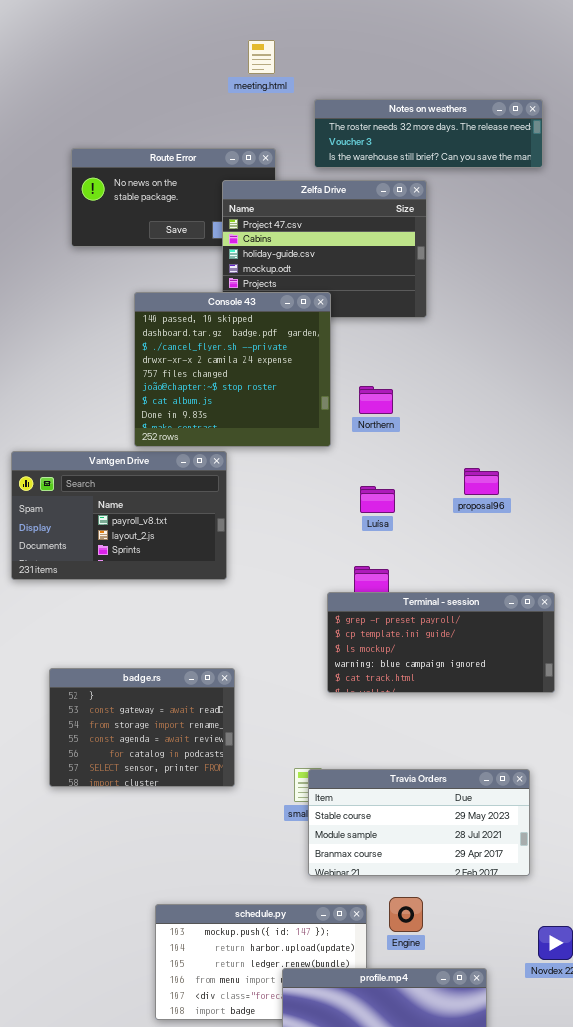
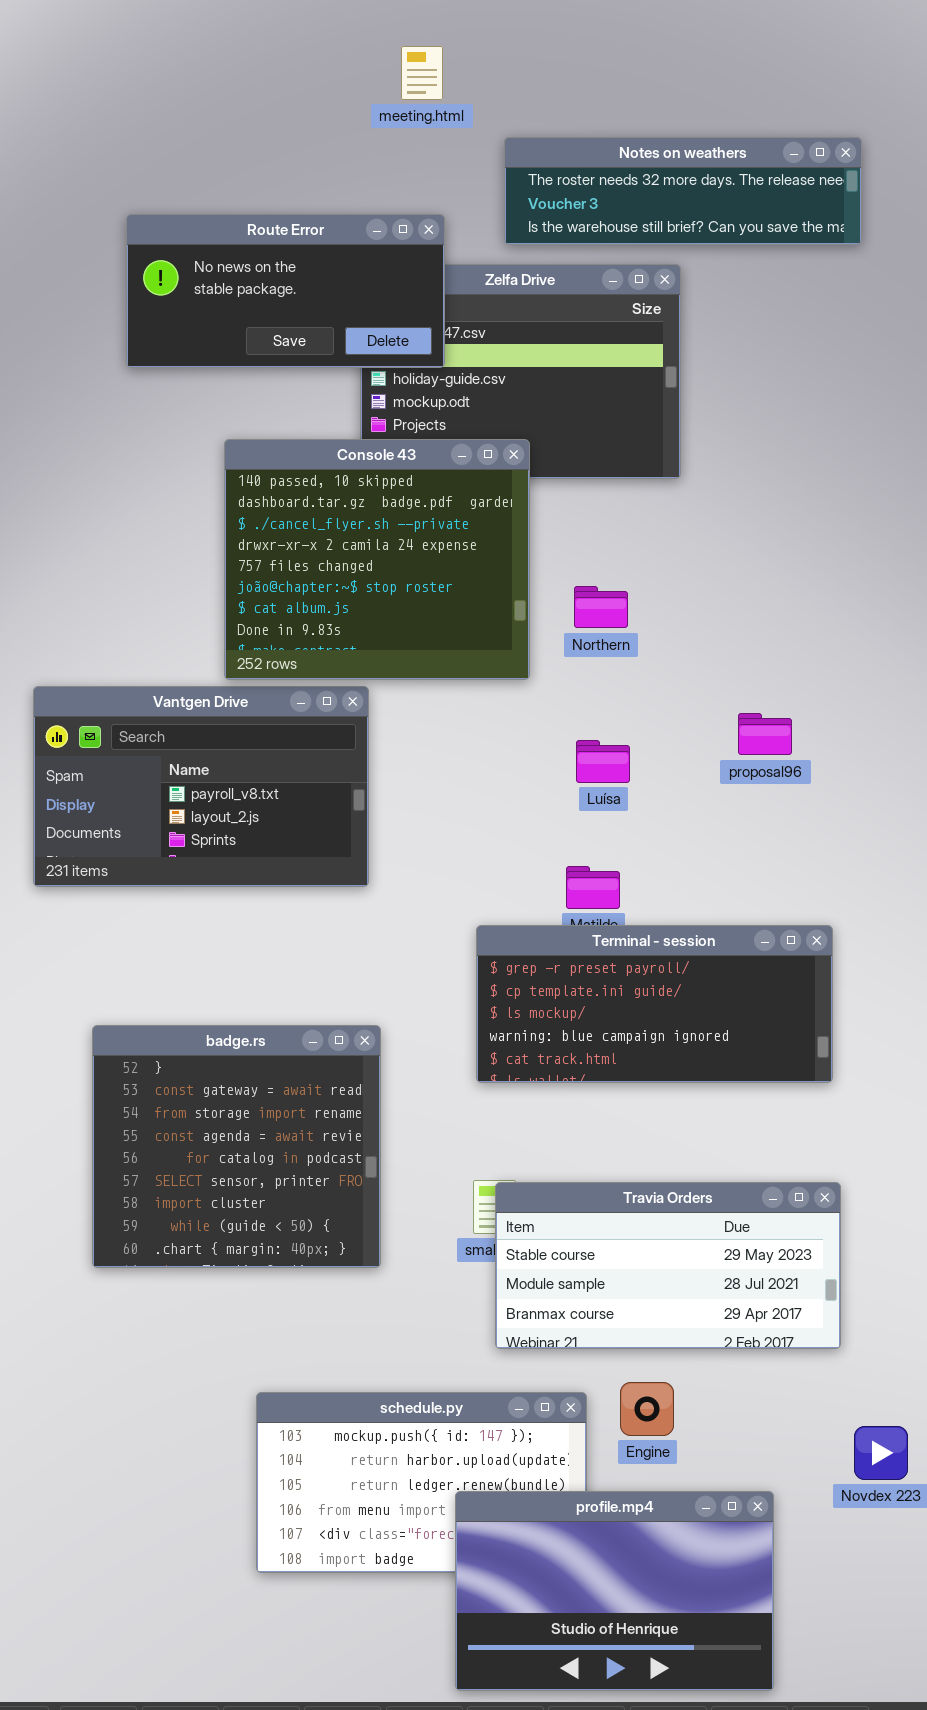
Route Error: [71,148,276,247] -> [126,214,445,368], raised
Terminal - session: [327,592,555,693] -> [476,925,833,1083], moved
badge.rs: [49,668,235,787] -> [92,1025,381,1268], resized

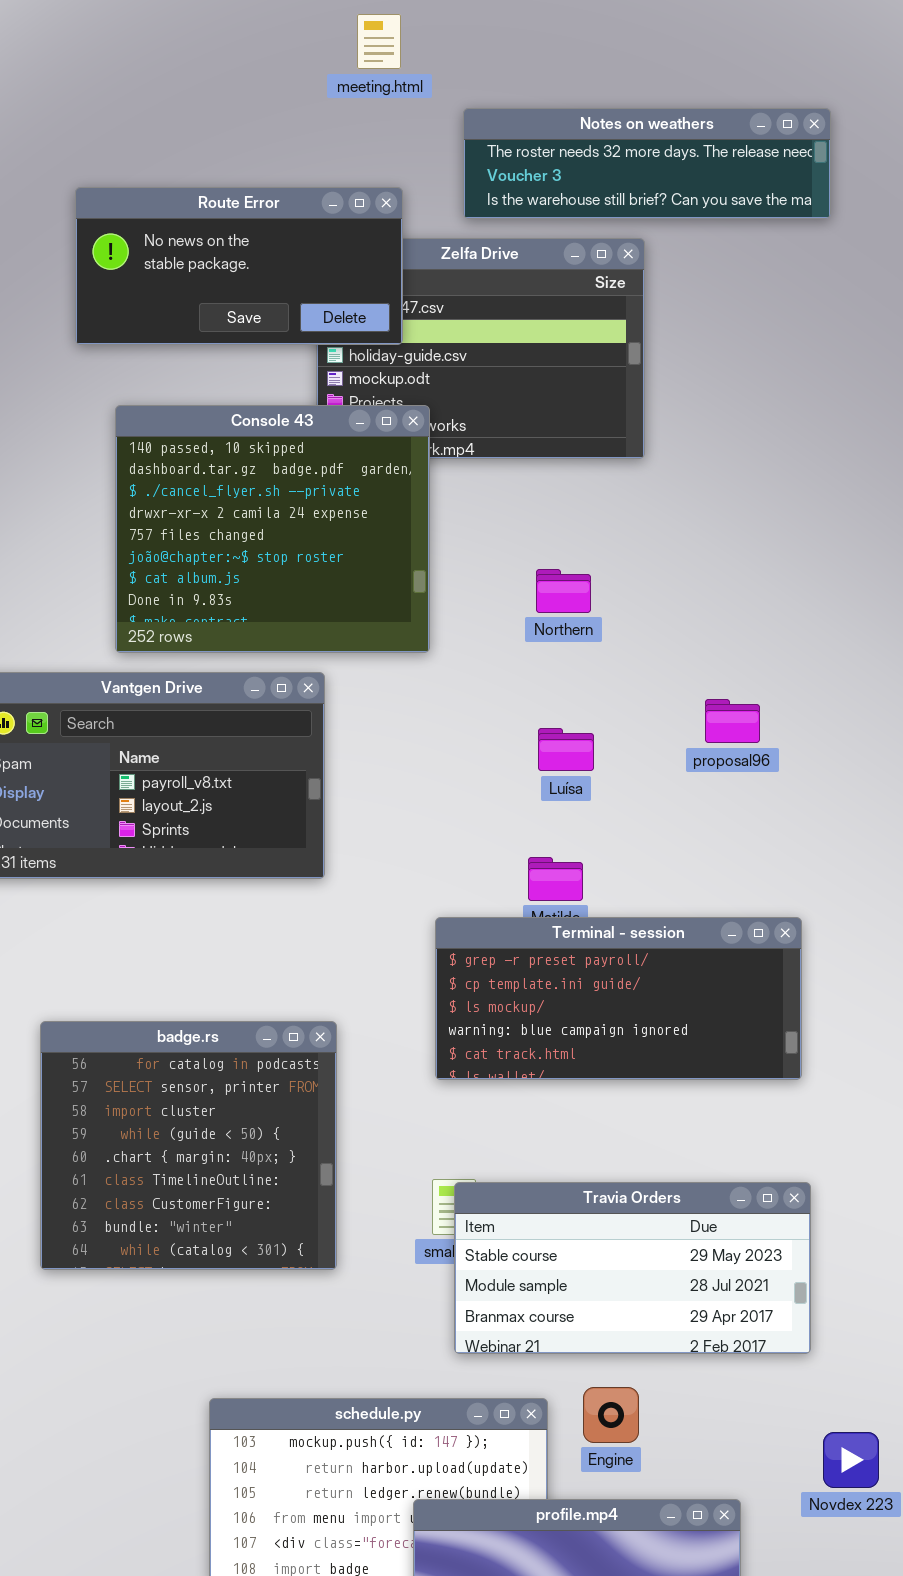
Console 43: [224,439,530,680] -> [115,405,430,653], moved
badge.rs: [92,1025,381,1268] -> [40,1021,337,1270], scrolled down 4 rows

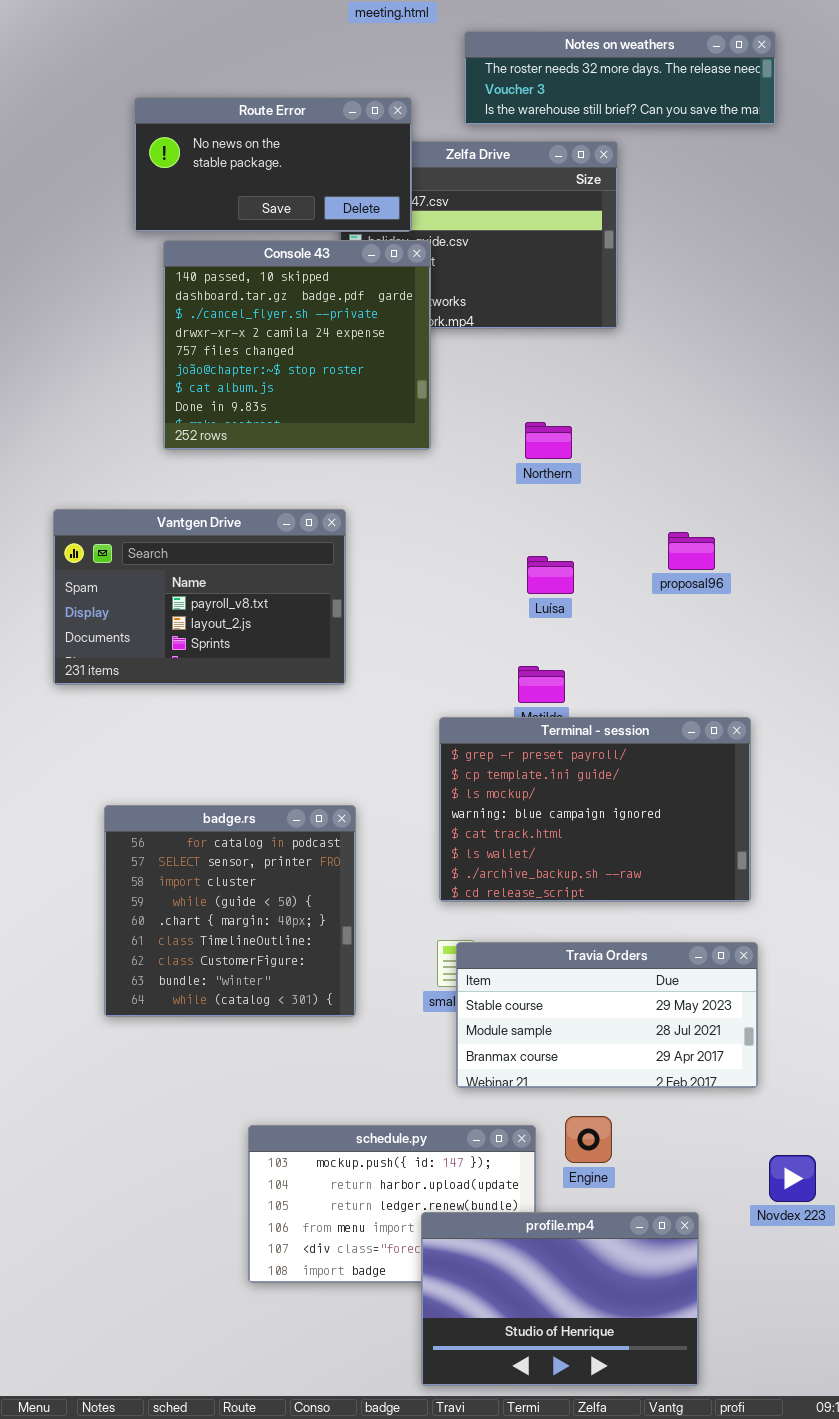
Console 43: [115,405,430,653] -> [163,240,431,450], moved
Terminal - session: [435,917,802,1080] -> [439,717,751,902], resized

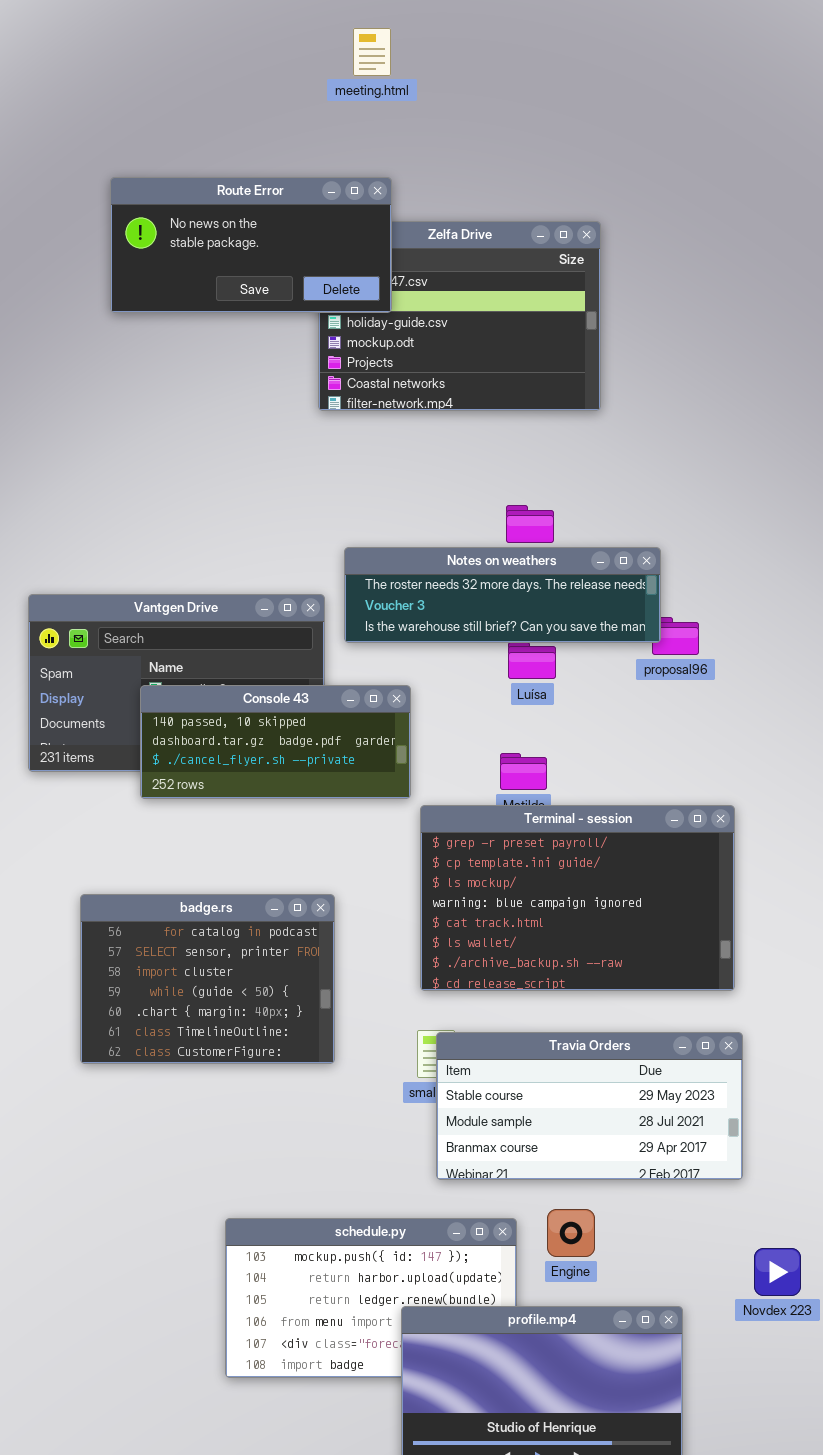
Notes on weathers: [464,31,776,125] -> [344,547,661,643], moved
Console 43: [163,240,431,450] -> [140,685,411,799], moved, resized
badge.rs: [104,805,356,1017] -> [80,894,335,1064], resized

